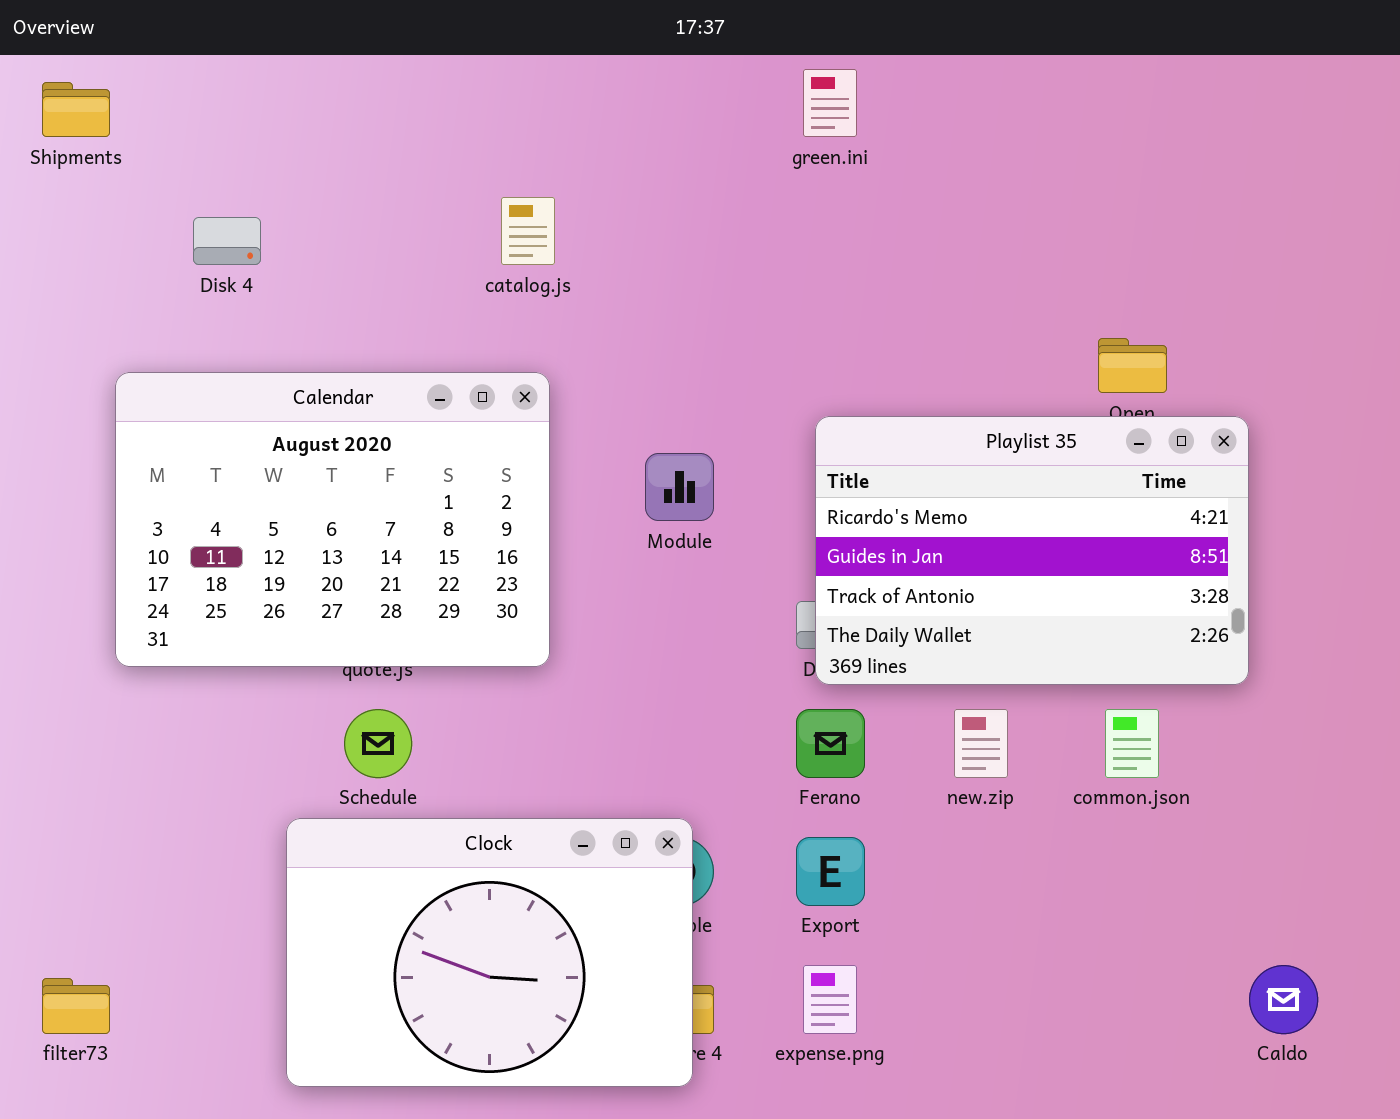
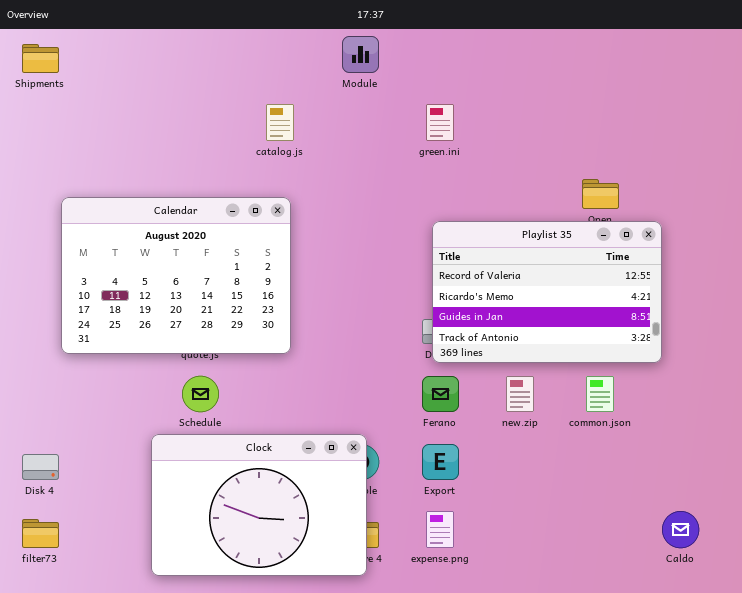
green.ini: [803,69,857,137] -> [426,104,454,141], moved
Disk 4: [193,217,261,265] -> [22,454,59,480], moved
Playlist 35: [815,416,1249,685] -> [432,221,662,363], scrolled up 1 row
Module: [645,453,714,521] -> [342,36,379,73], moved

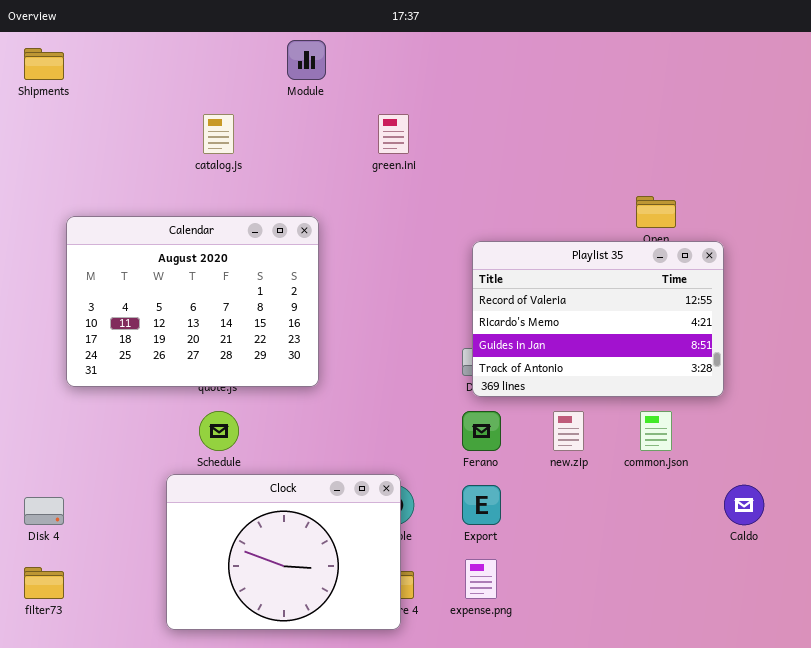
Module: [342,36,379,73] -> [287,40,326,80], moved
catalog.js: [266,104,294,141] -> [203,114,234,154], moved
green.ini: [426,104,454,141] -> [378,114,409,154], moved
Caldo: [662,511,699,548] -> [724,485,764,525], moved

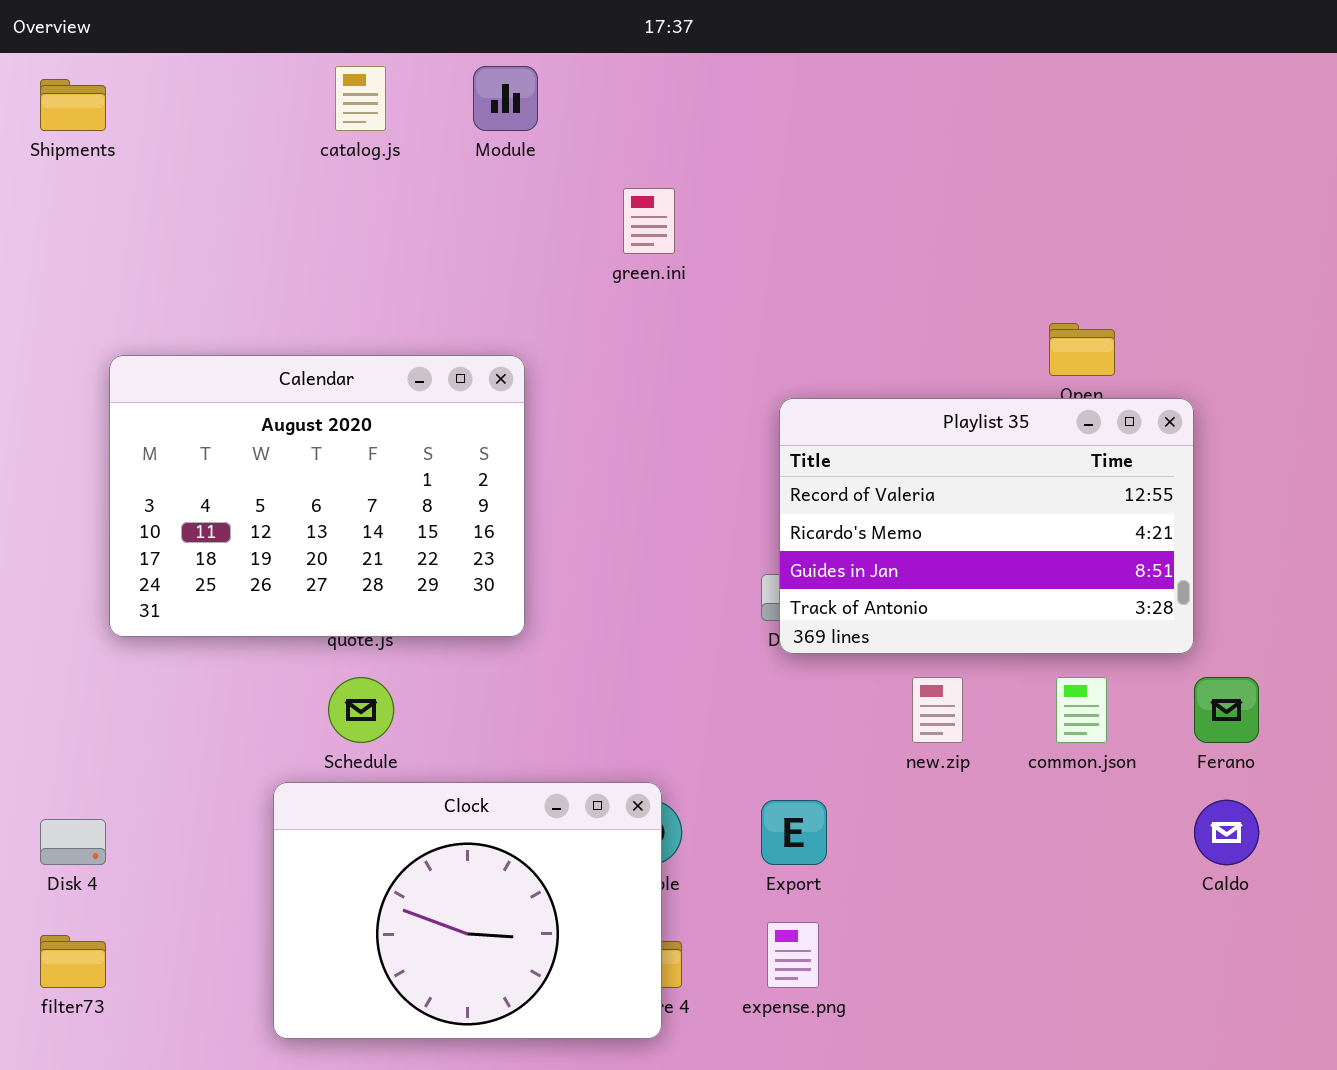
catalog.js: [203,114,234,154] -> [335,66,386,131], moved
Ferano: [462,411,501,451] -> [1194,677,1259,743], moved

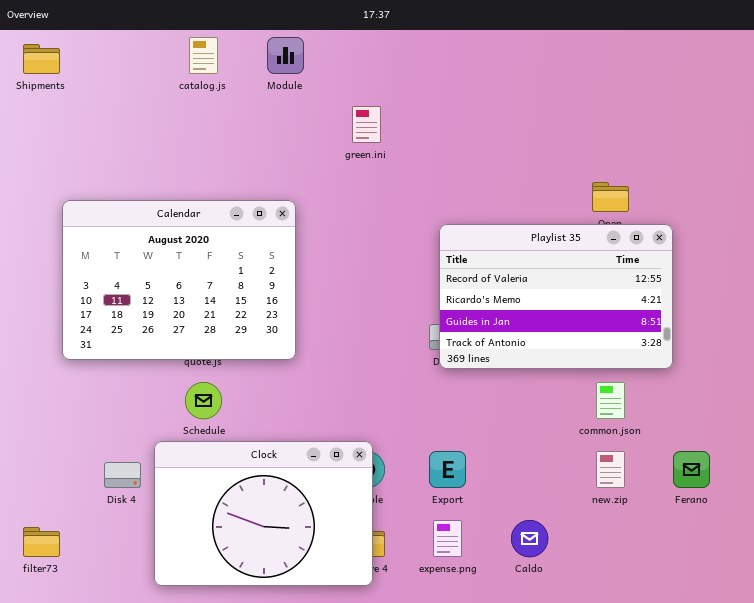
new.zip: [912,677,963,743] -> [596,451,625,488], moved
Ferano: [1194,677,1259,743] -> [673,451,710,488], moved
Caldo: [1194,800,1259,865] -> [511,520,548,557], moved
Disk 4: [40,819,106,865] -> [104,462,141,488], moved

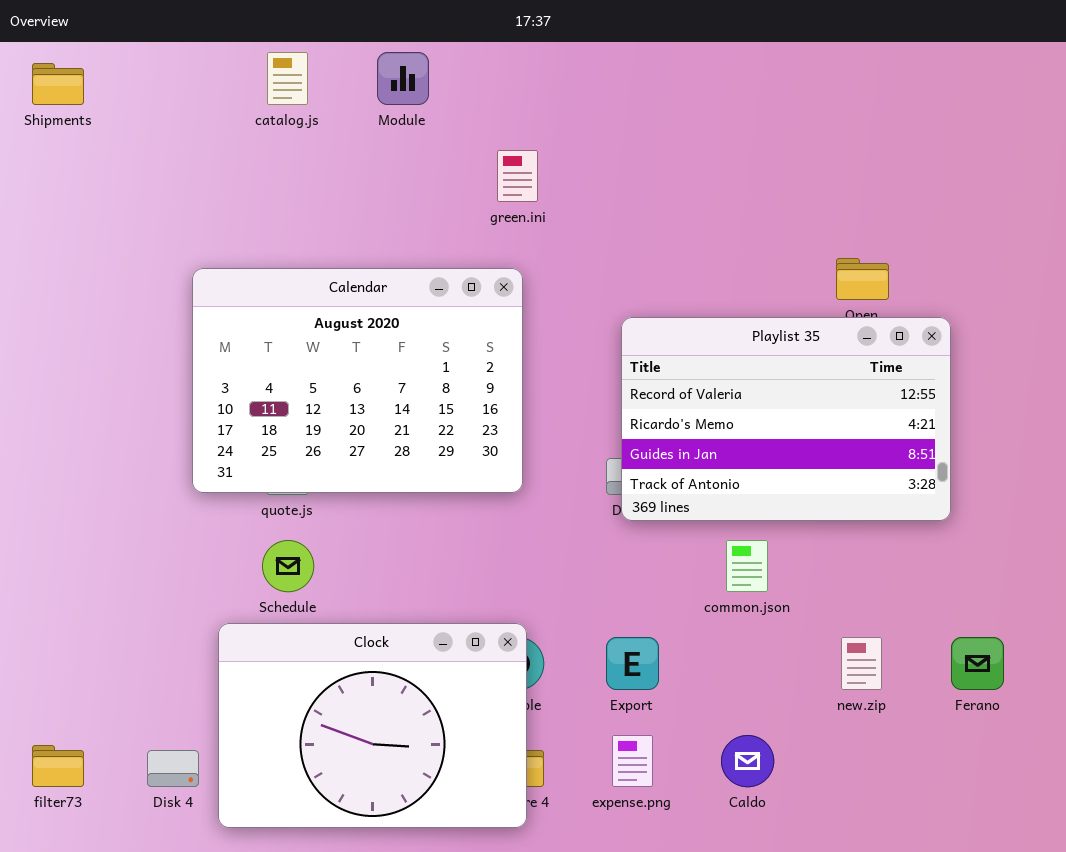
Calendar: [62,200,296,360] -> [192,268,523,493], moved
common.json: [596,382,625,419] -> [726,540,768,592], moved
Disk 4: [104,462,141,488] -> [147,750,199,787], moved

